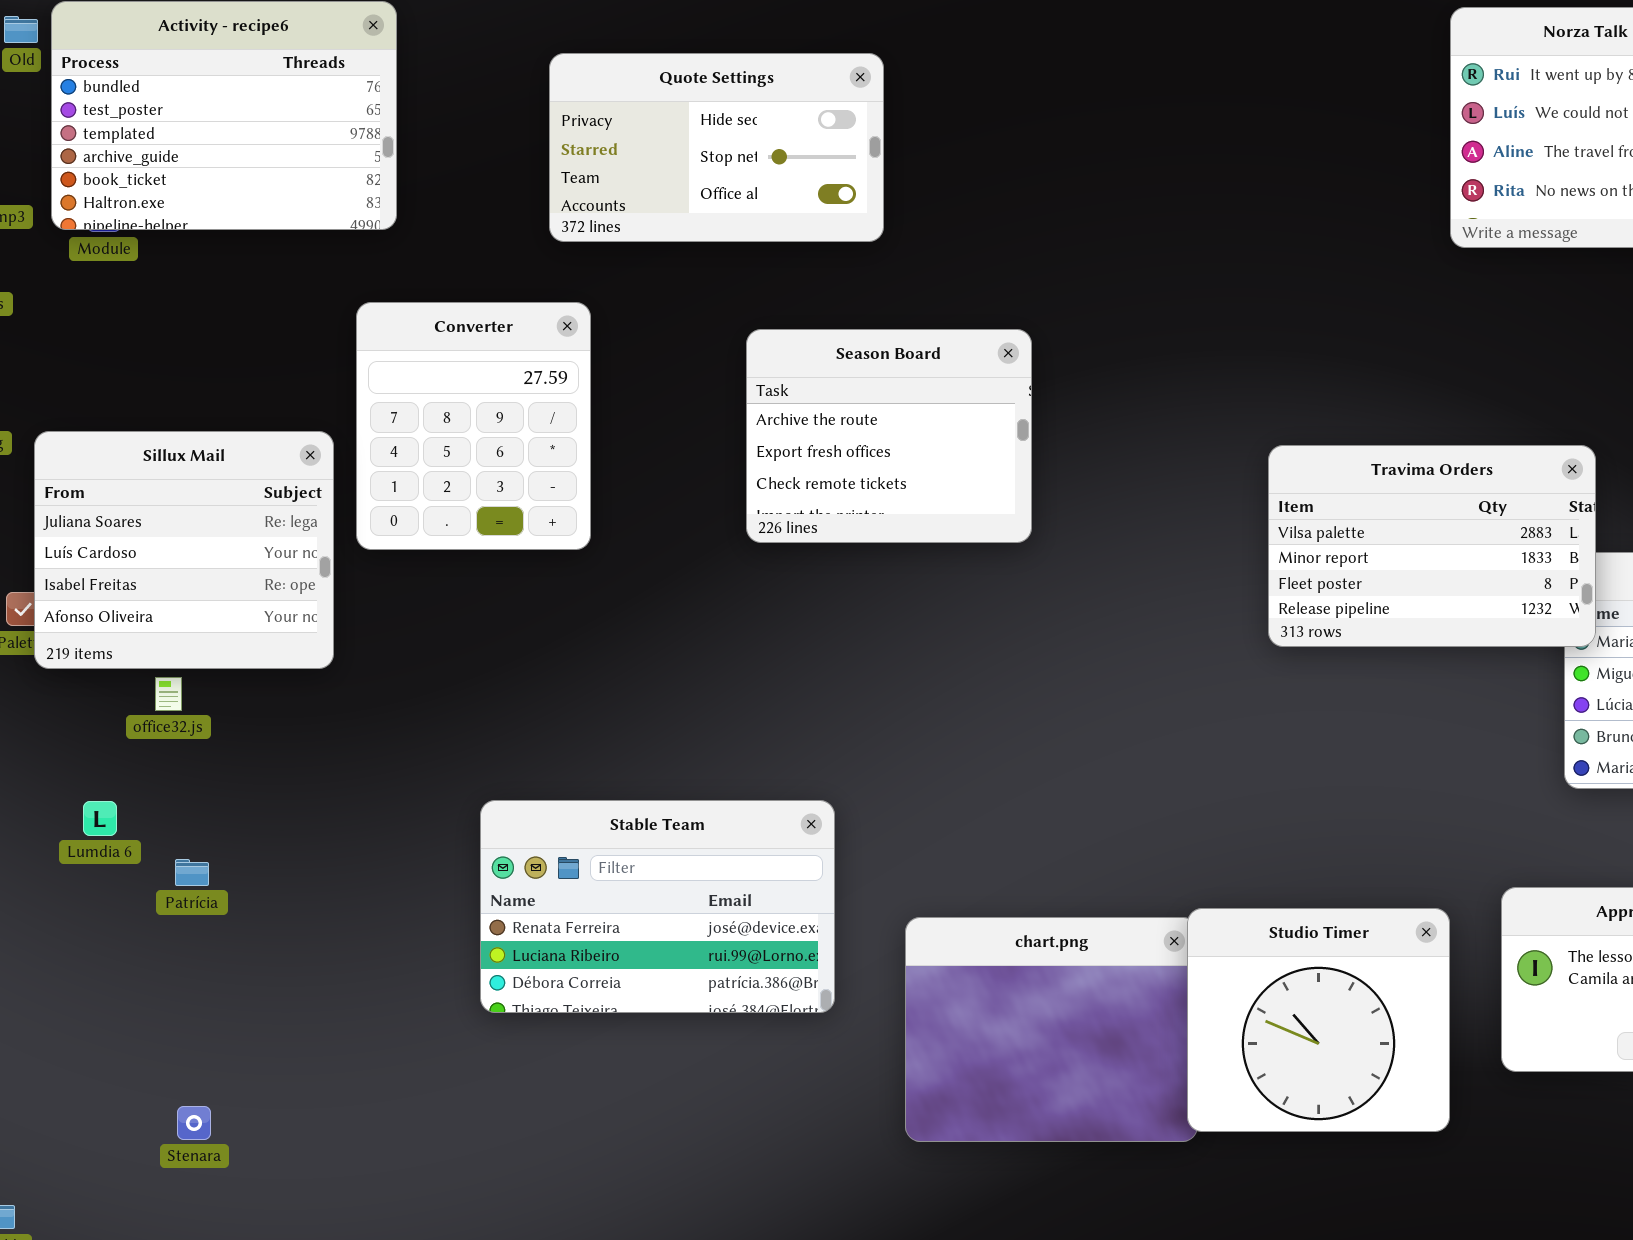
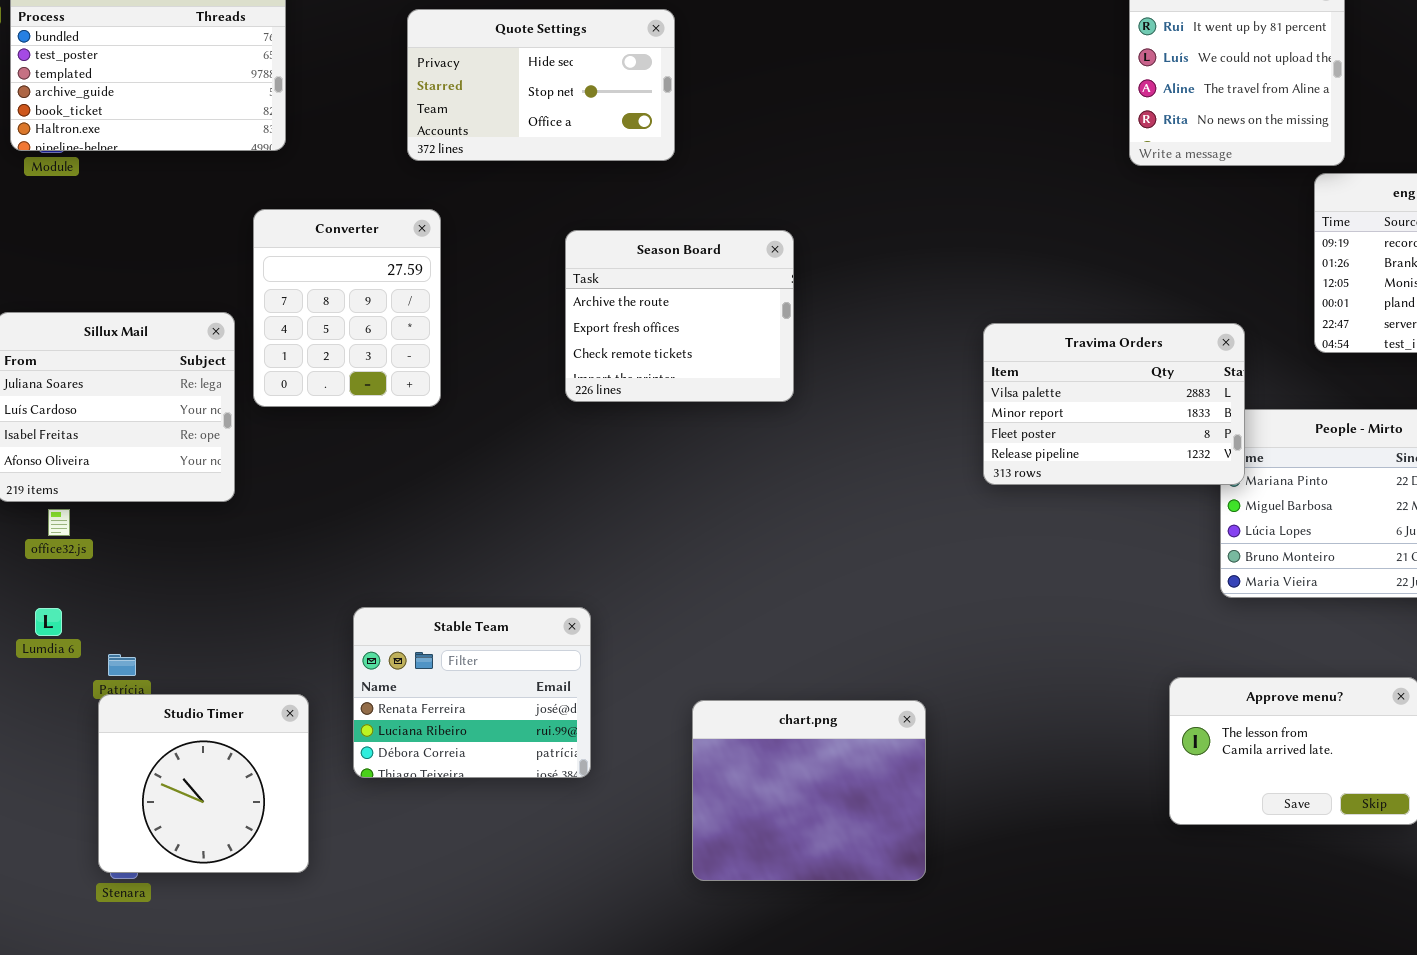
office32.js: [155,677,182,711] -> [48,509,70,536], moved
Stable Team: [480,800,835,1013] -> [353,607,591,778], resized
Studio Timer: [1187,908,1450,1132] -> [98,694,309,873], moved

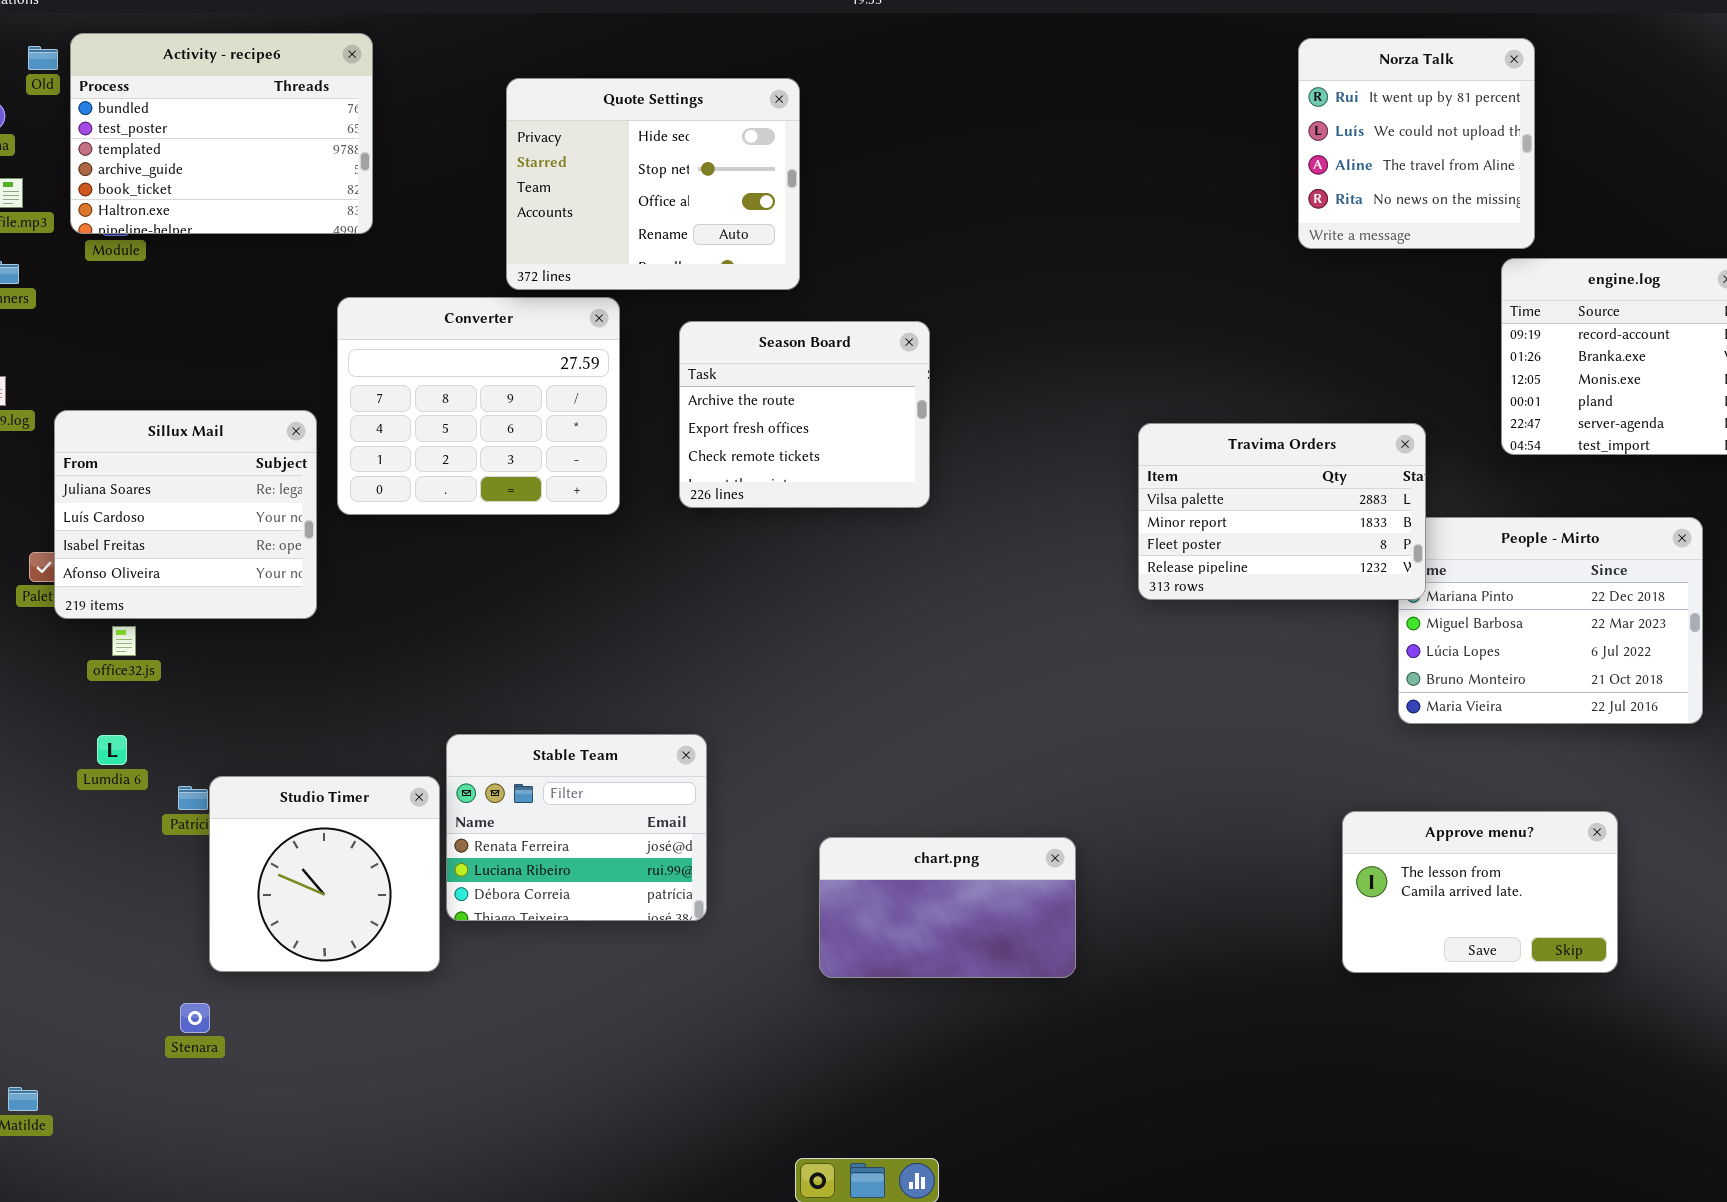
Quote Settings: [407,9,675,161] -> [506,78,800,290], resized
Converter: [253,209,441,407] -> [337,297,620,515], resized
Studio Timer: [98,694,309,873] -> [209,776,440,972], moved
chart.png: [692,700,926,881] -> [819,837,1076,978], resized

